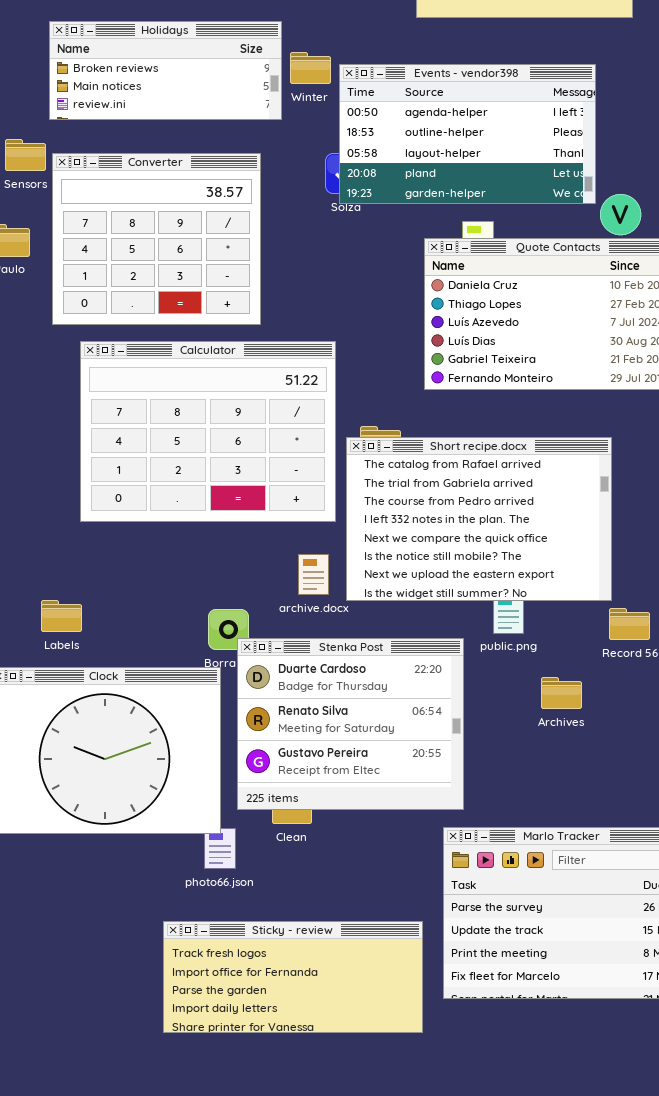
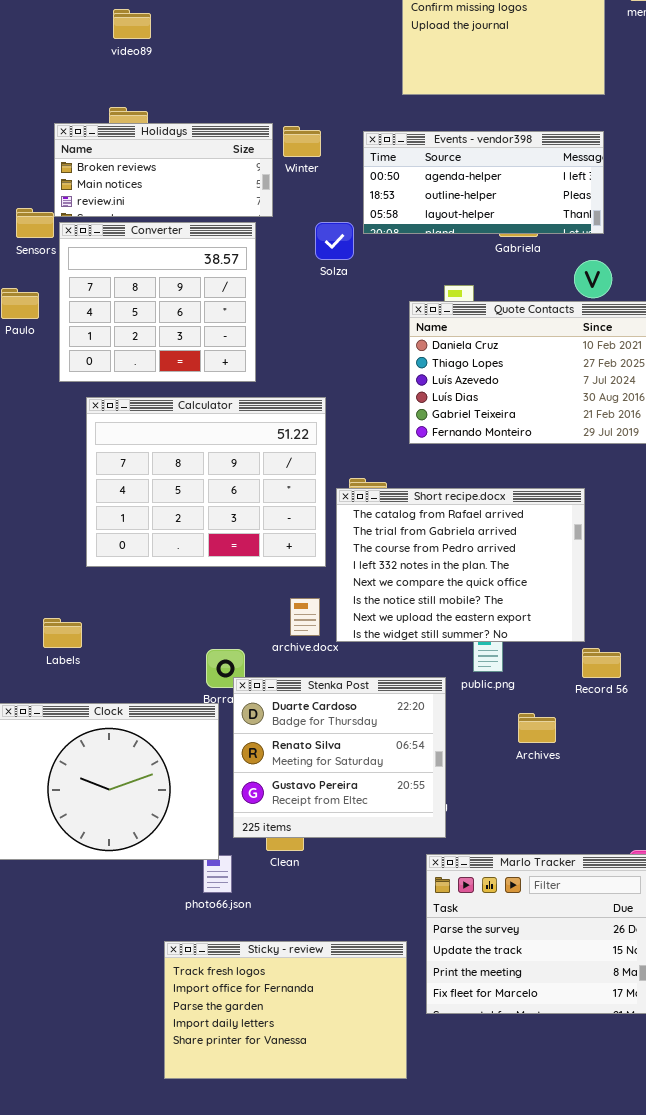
Holidays: [49,21,282,120] -> [54,123,273,217], moved
Events - vendor398: [339,64,596,204] -> [363,131,604,234], moved, resized
Labels: [41,600,82,632] -> [43,618,82,648], moved
Sticky - review: [163,921,423,1033] -> [164,941,407,1079], resized

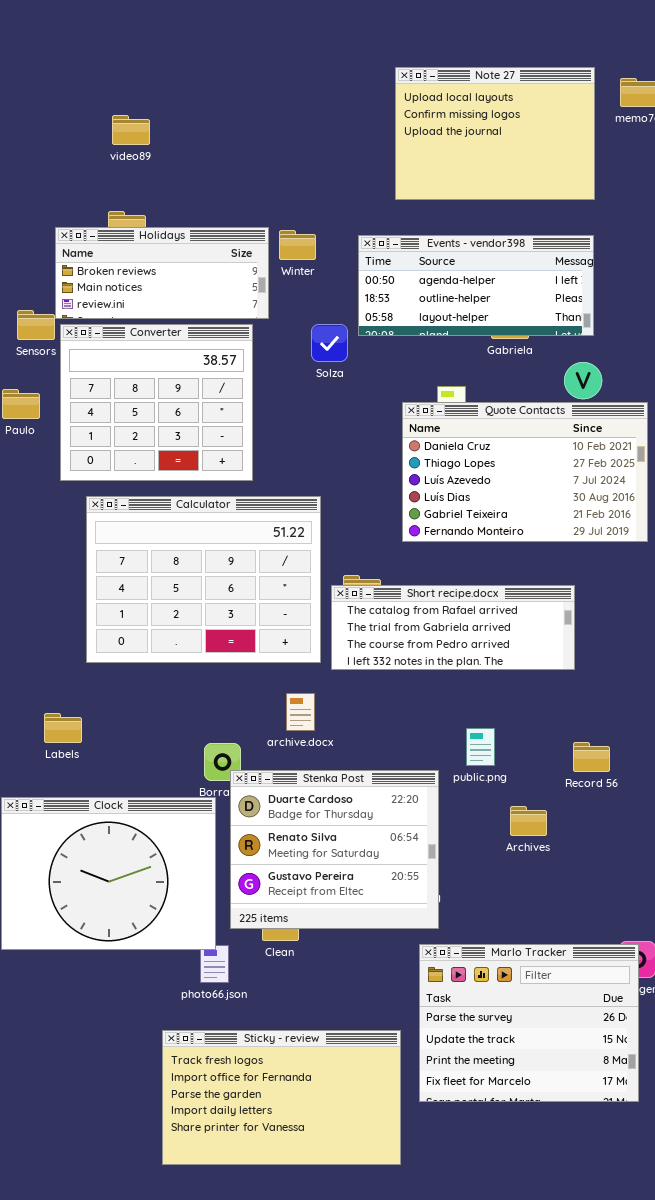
Short recipe.docx: [336,488,585,642] -> [331,585,575,670], resized

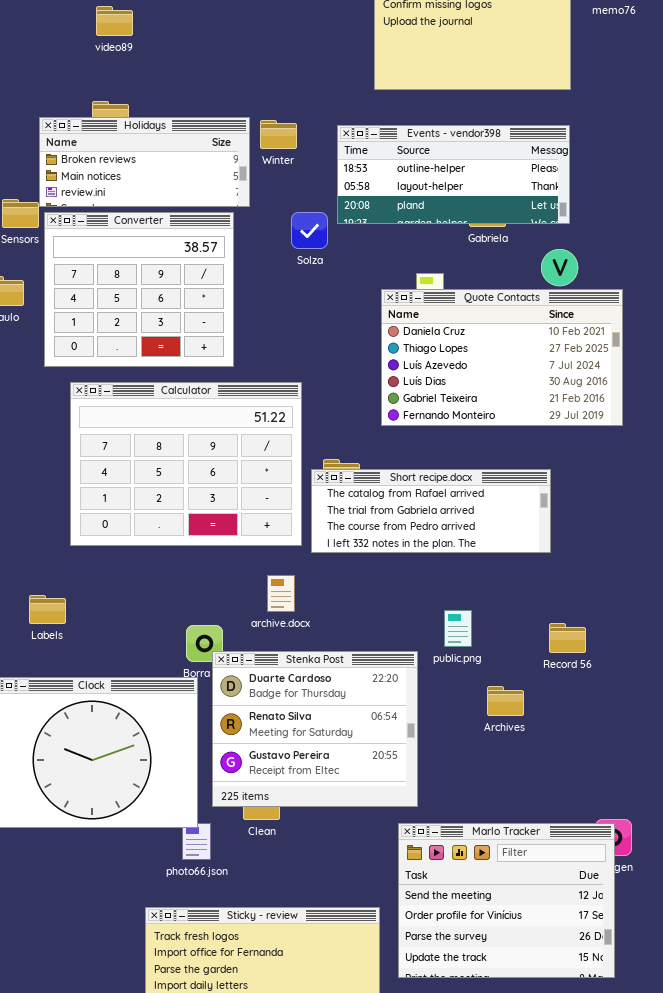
Events - vendor398: [358,235,594,336] -> [337,125,570,224], scrolled down 1 row
Marlo Tracker: [419,944,639,1102] -> [398,823,615,978], scrolled up 2 rows

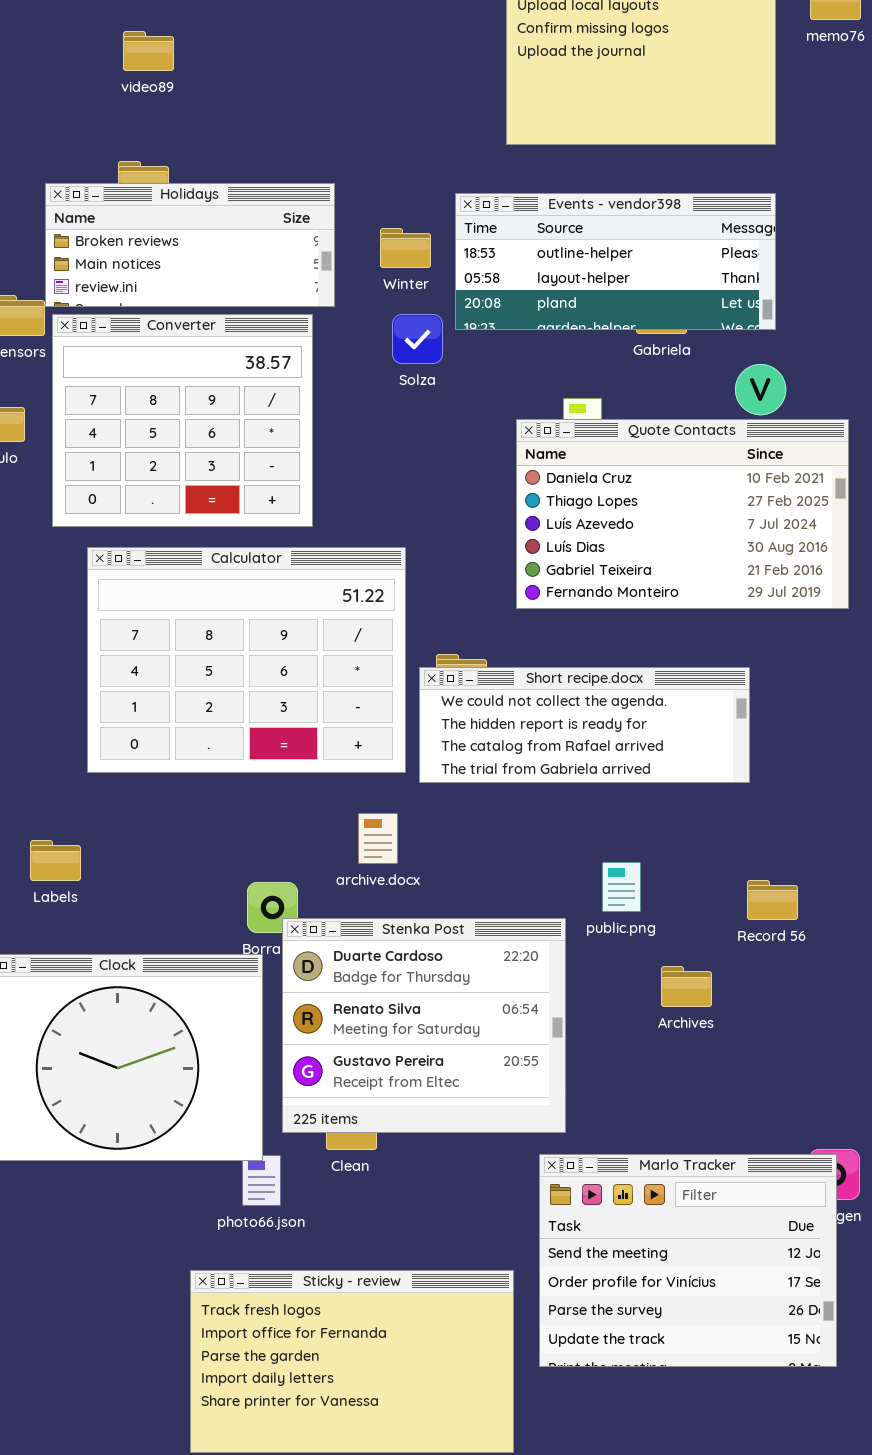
Winter: [260,120,297,149] -> [380,228,431,268], moved
Short recipe.docx: [311,469,551,553] -> [419,667,750,783], scrolled up 2 rows

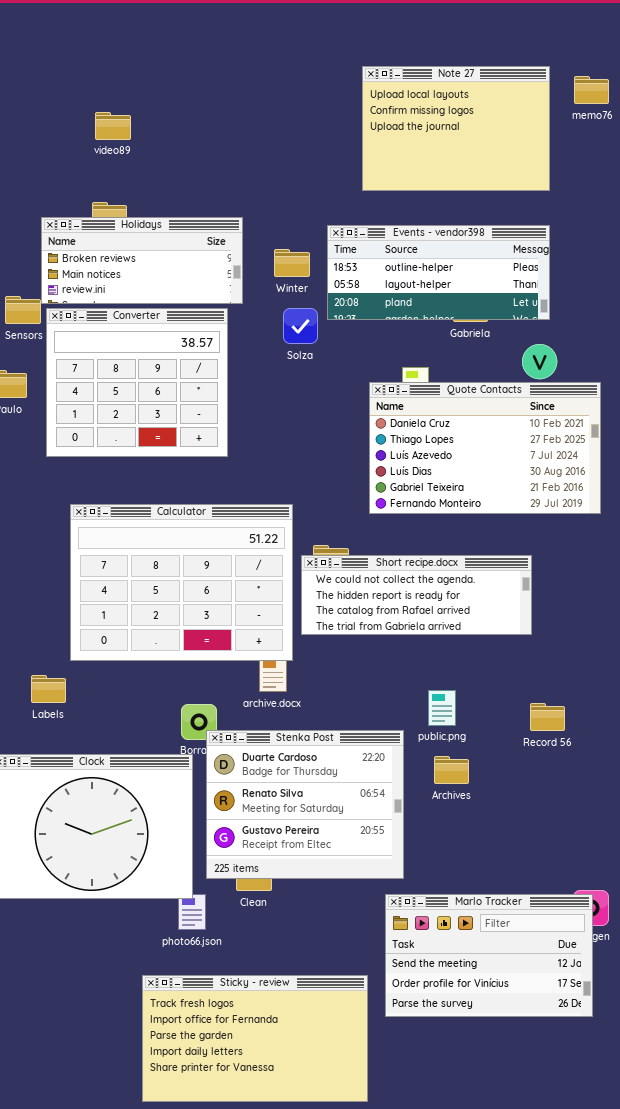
Calculator: [87,547,406,773] -> [70,504,293,661], moved
Archives: [661,966,712,1007] -> [434,756,469,784], moved
Marlo Tracker: [539,1154,837,1367] -> [385,894,593,1017], resized

